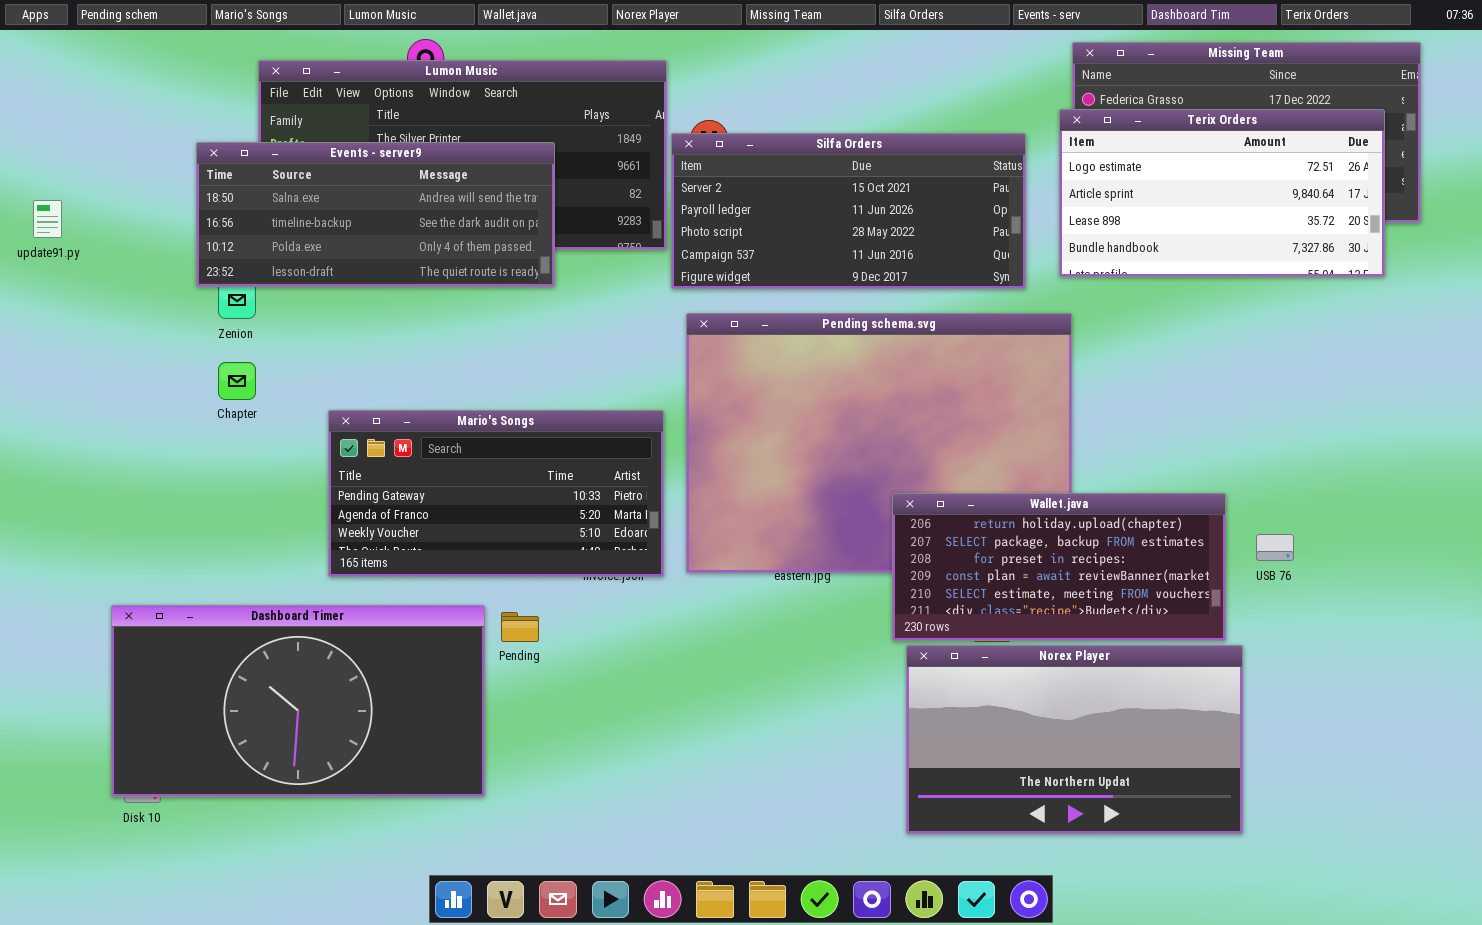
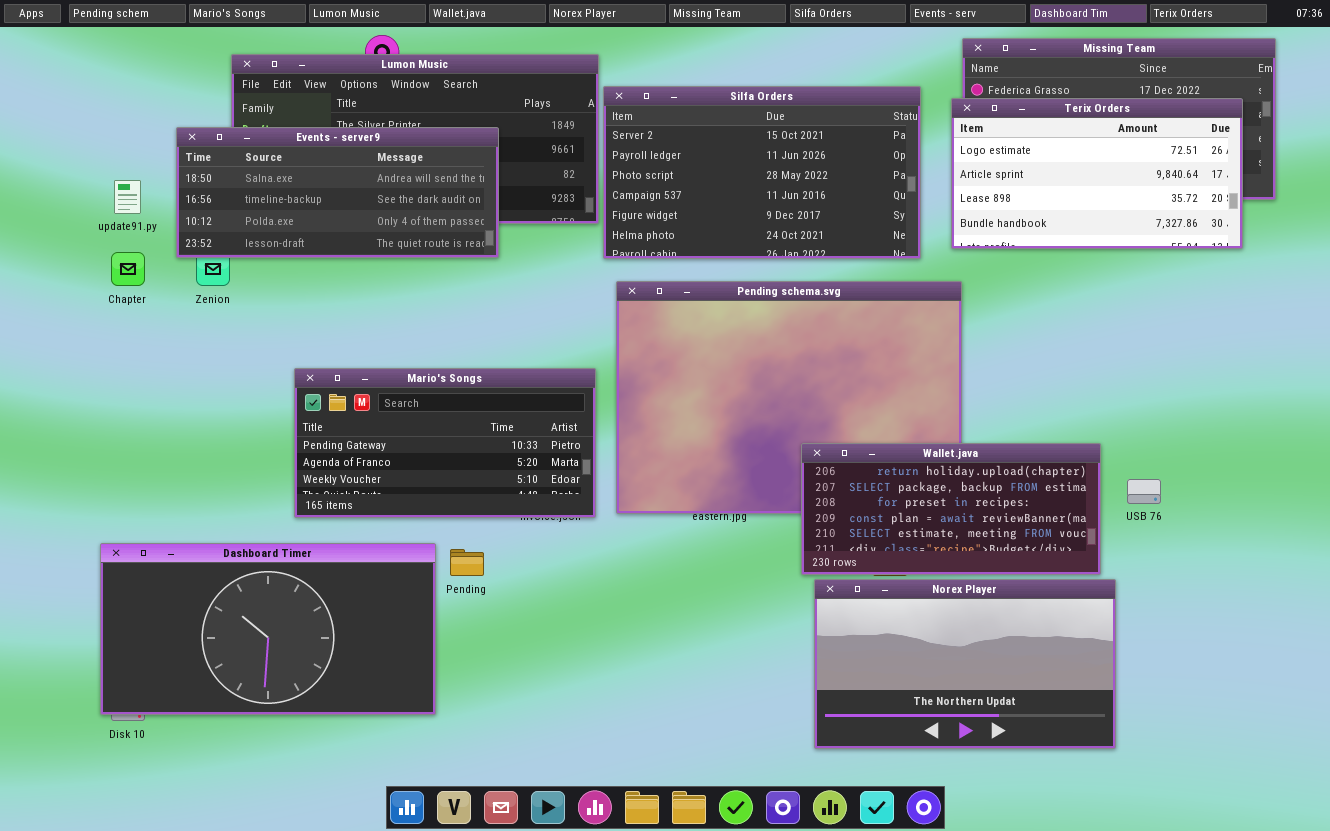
Silfa Orders: [671,133,1026,289] -> [603,86,921,259], resized
update91.py: [33,200,62,238] -> [114,180,141,214], moved
Chapter: [218,362,256,400] -> [111,252,145,286], moved

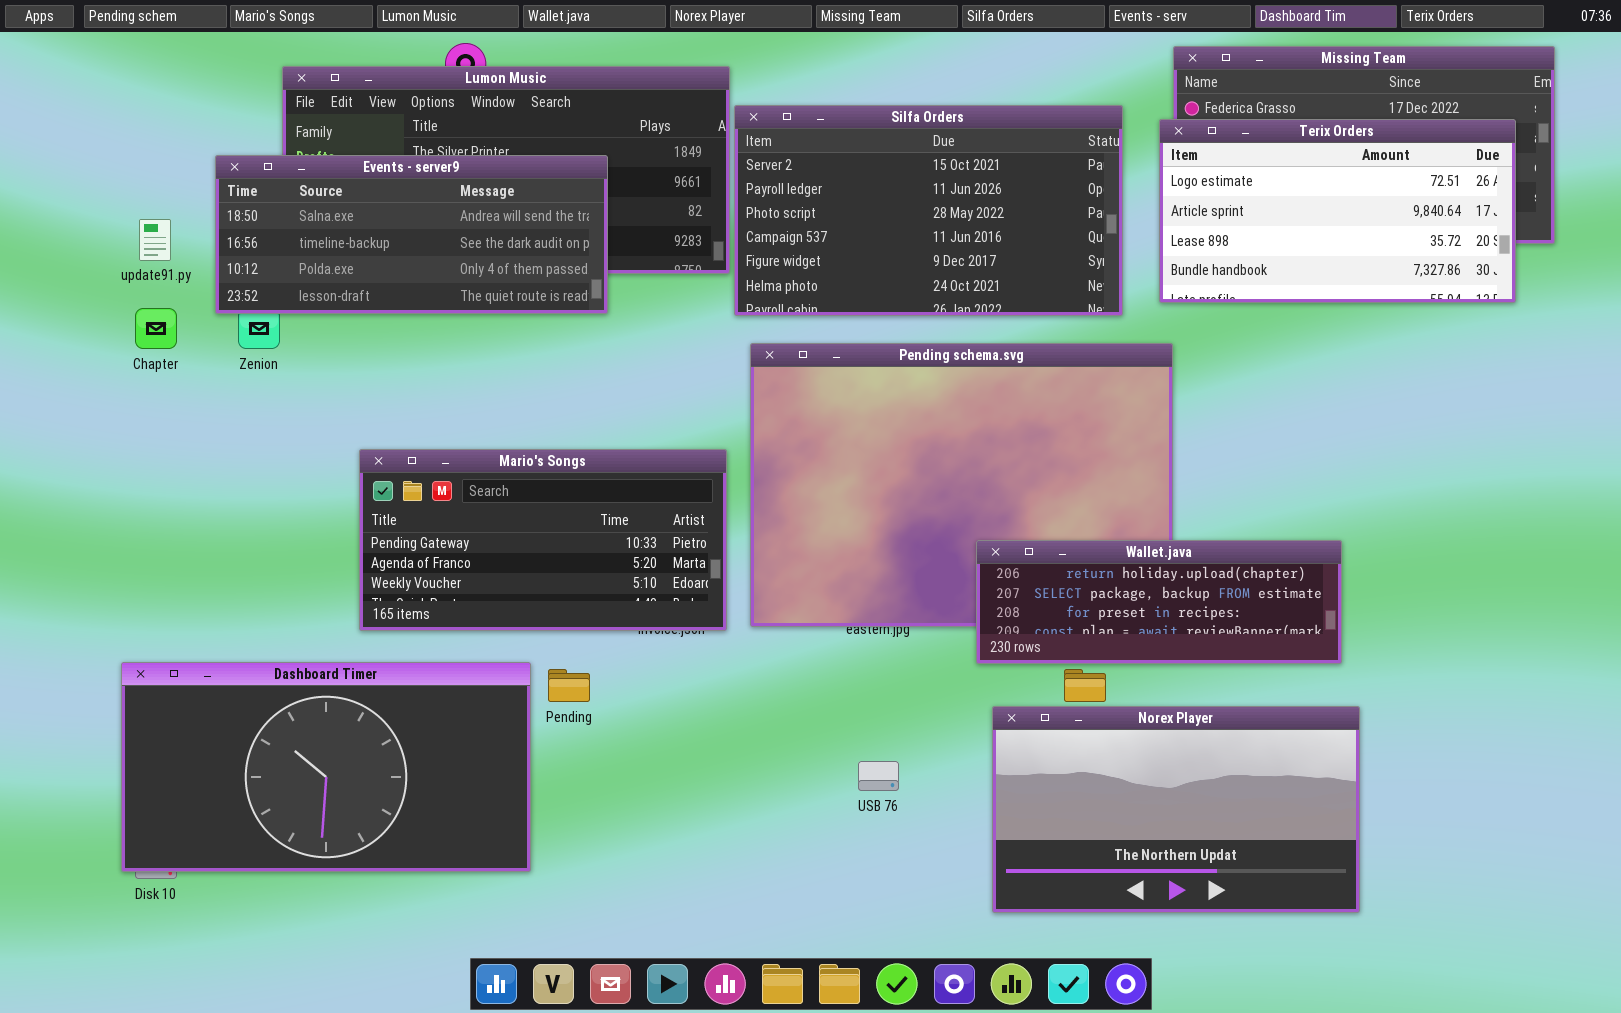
Wallet.java: [801,443,1101,575] -> [976,540,1342,664], resized
USB 76: [1127,479,1161,504] -> [858,761,899,791], moved

